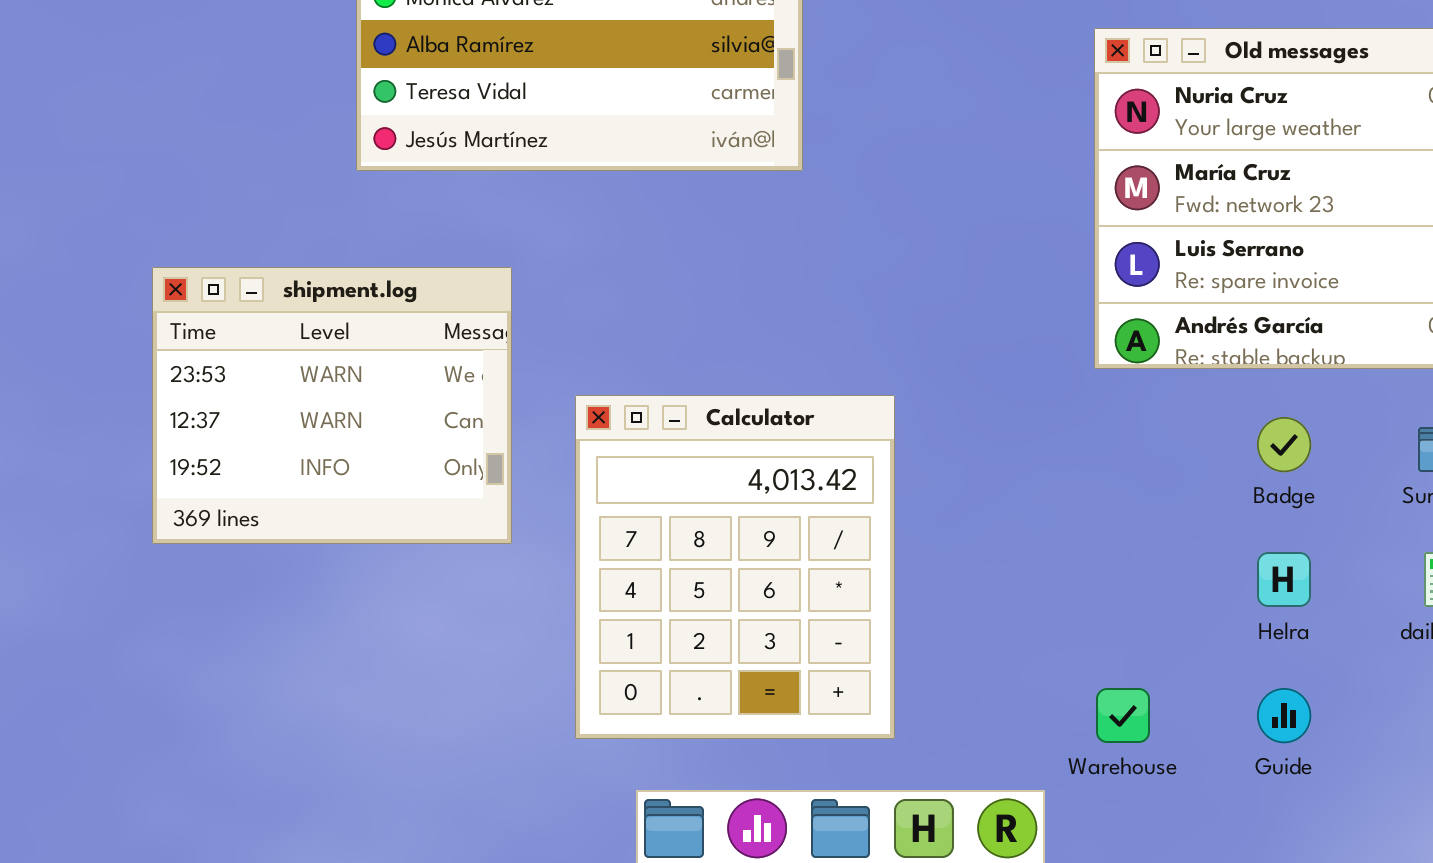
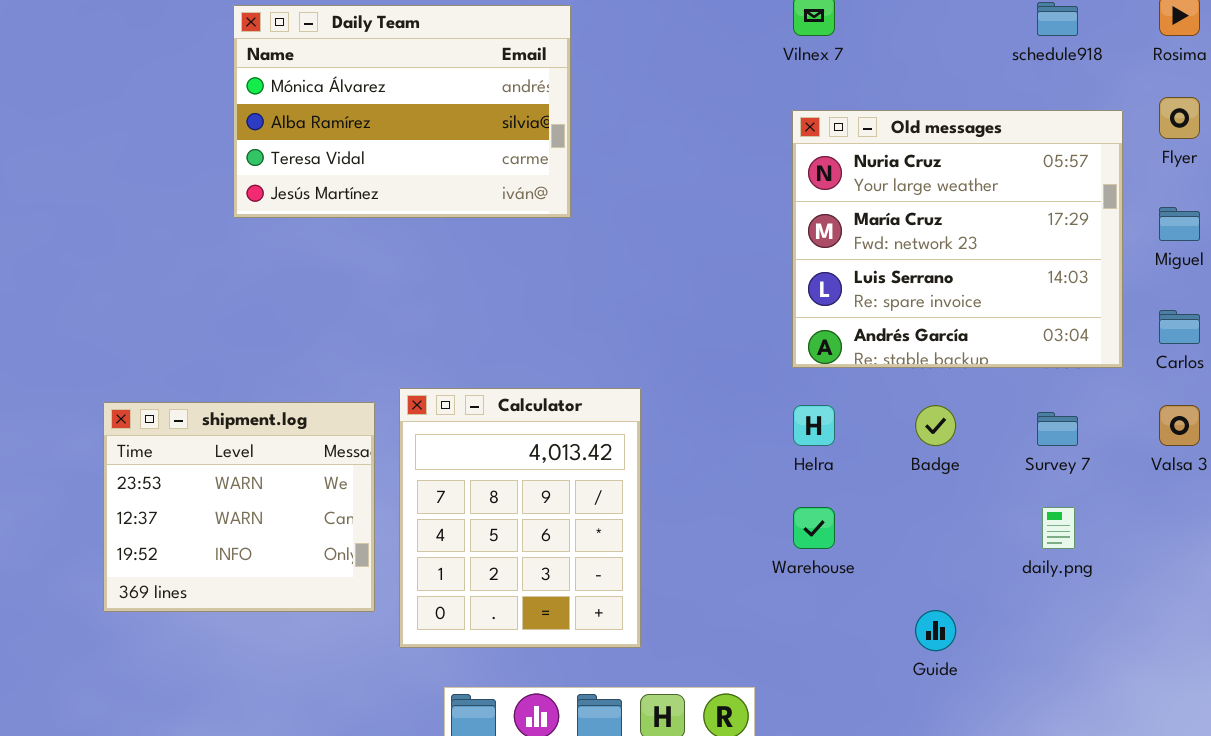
shipment.log: [152,267,512,544] -> [103,402,375,612], moved
Helra: [1257,552,1311,607] -> [793,405,835,446], moved
Warehouse: [1096,688,1150,743] -> [793,507,835,549], moved

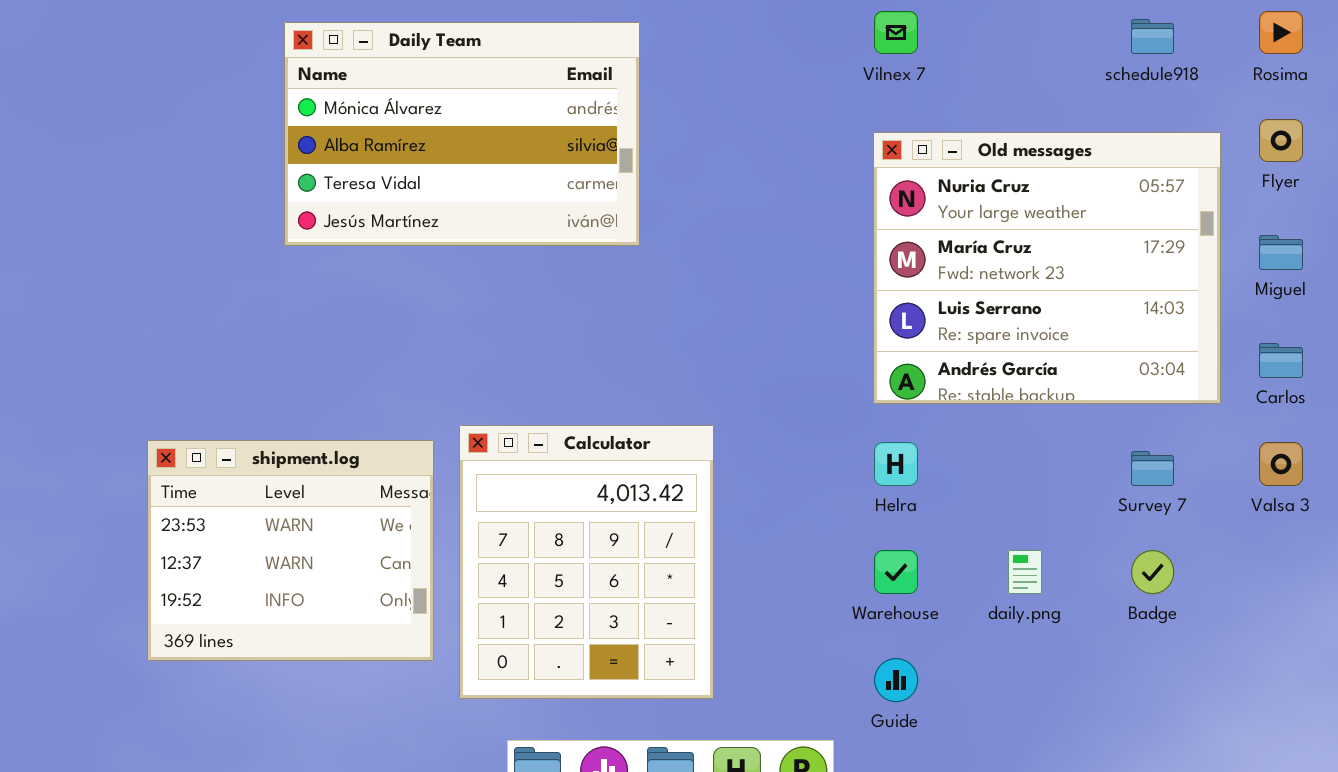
Badge: [915,405,956,446] -> [1131,550,1174,594], moved
daily.png: [1042,507,1075,549] -> [1008,550,1042,594], moved
Guide: [915,610,956,651] -> [874,658,918,702], moved

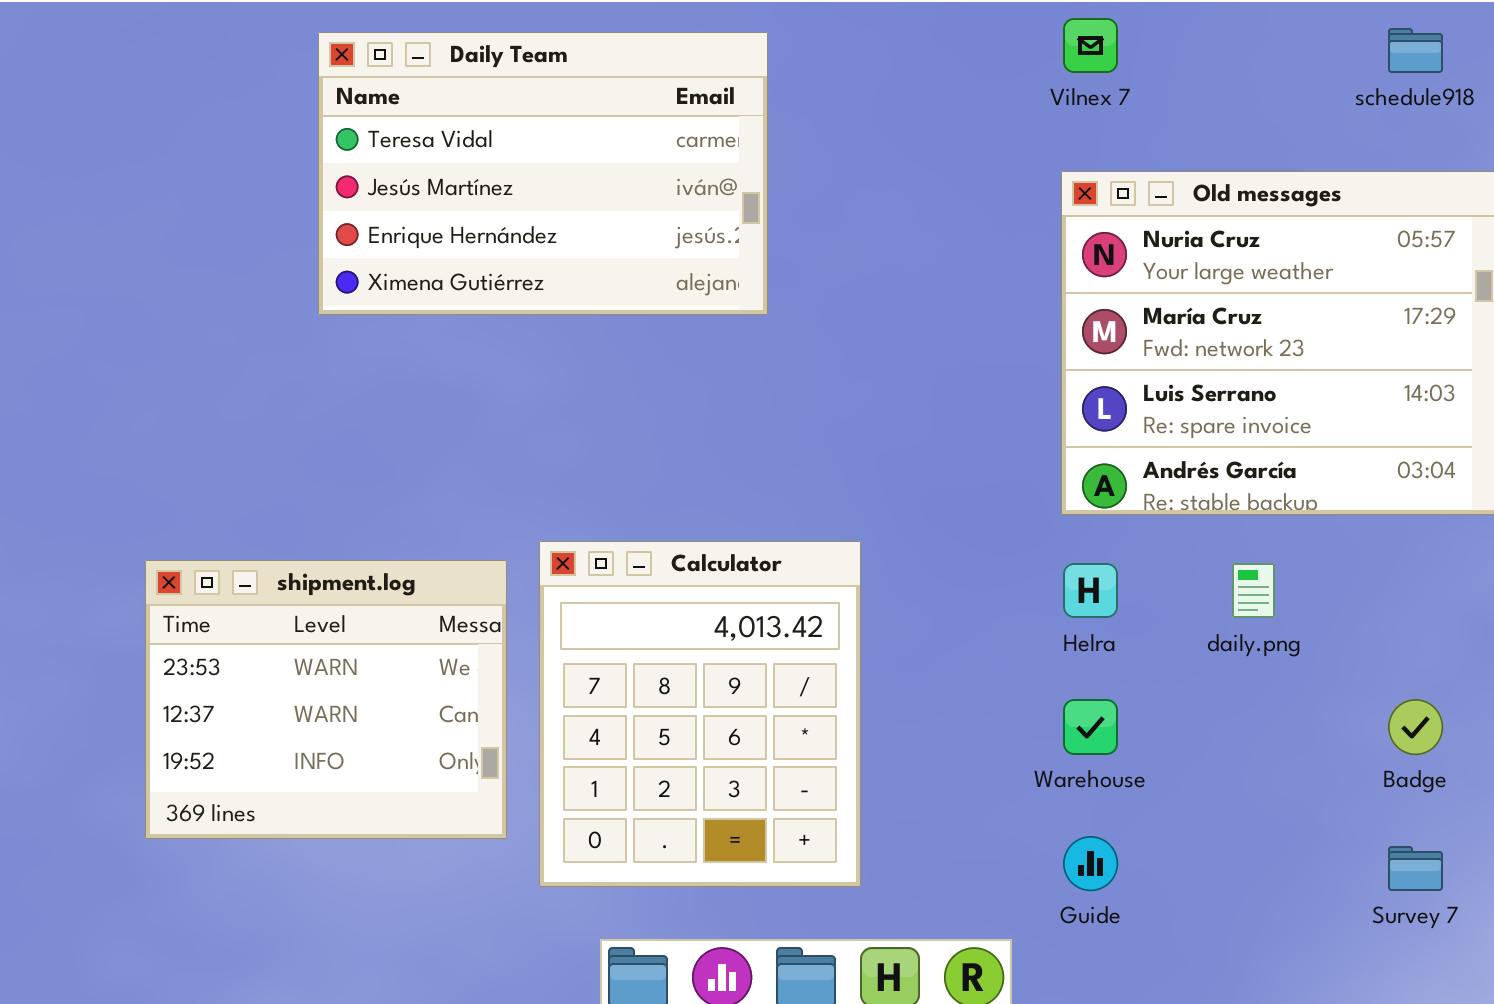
Daily Team: [284,22,640,246] -> [318,32,768,315], scrolled down 2 rows
Survey 7: [1131,451,1174,486] -> [1388,846,1443,891], moved
daily.png: [1008,550,1042,594] -> [1232,563,1275,618], moved

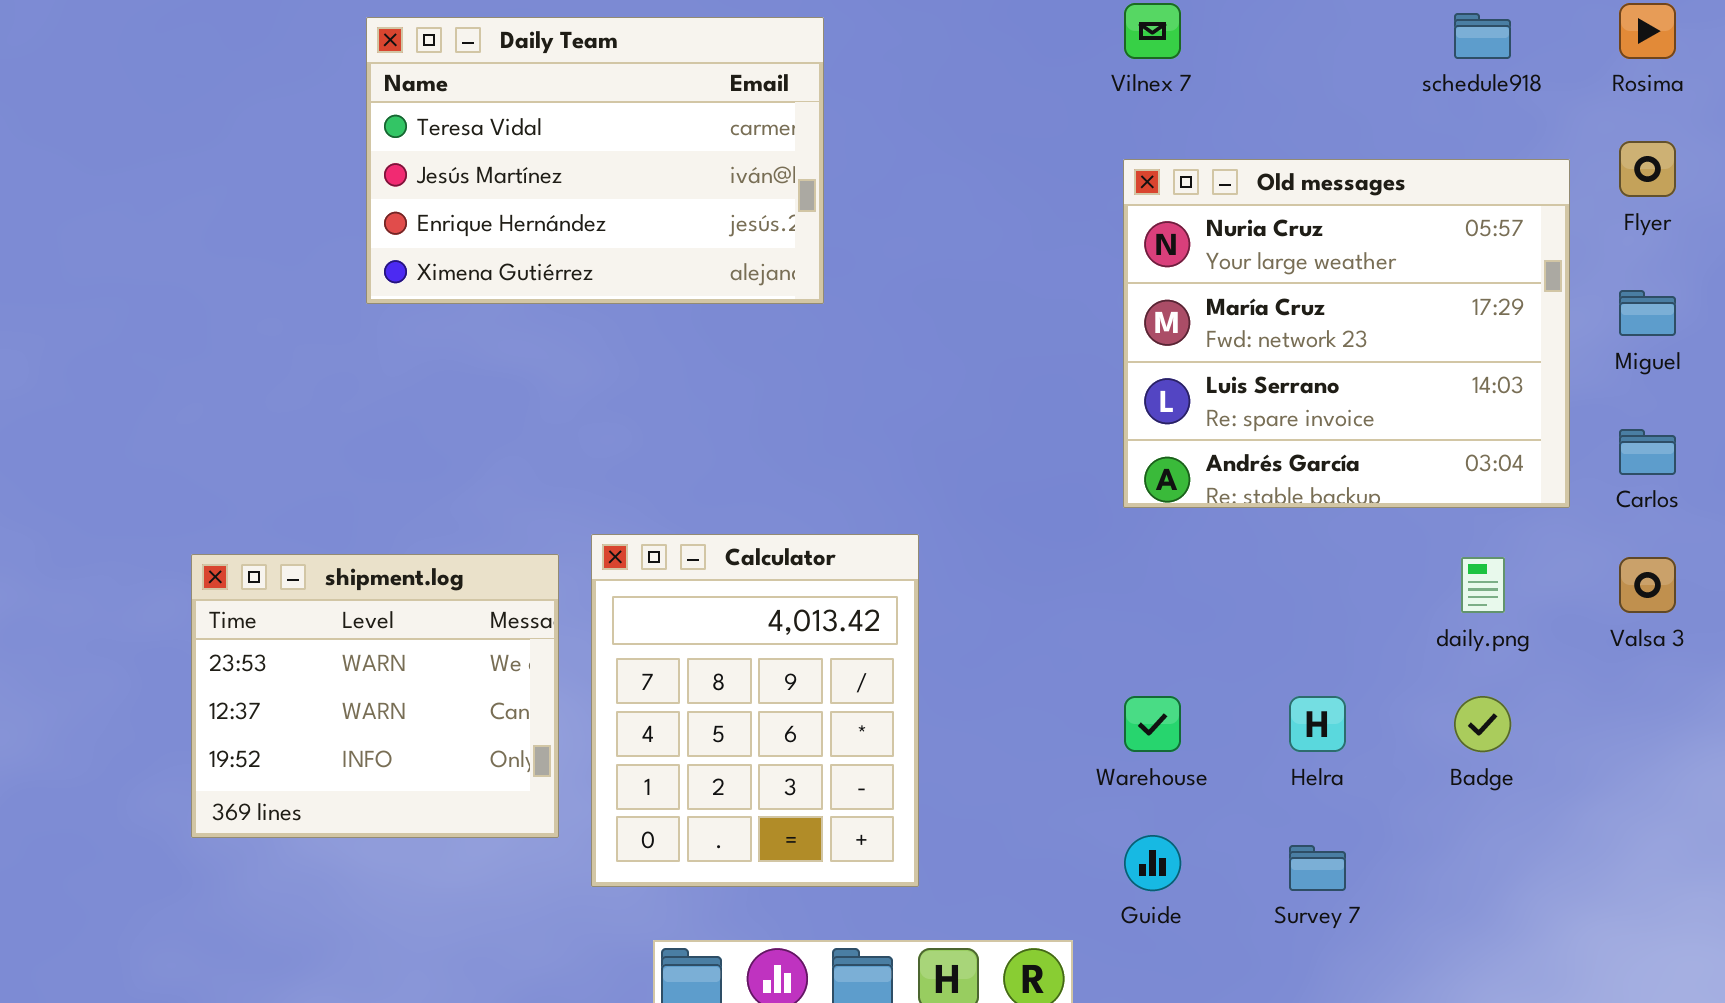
Helra: [1063,563,1118,618] -> [1289,696,1346,752], moved
daily.png: [1232,563,1275,618] -> [1461,557,1505,613], moved
Survey 7: [1388,846,1443,891] -> [1289,845,1346,891], moved

